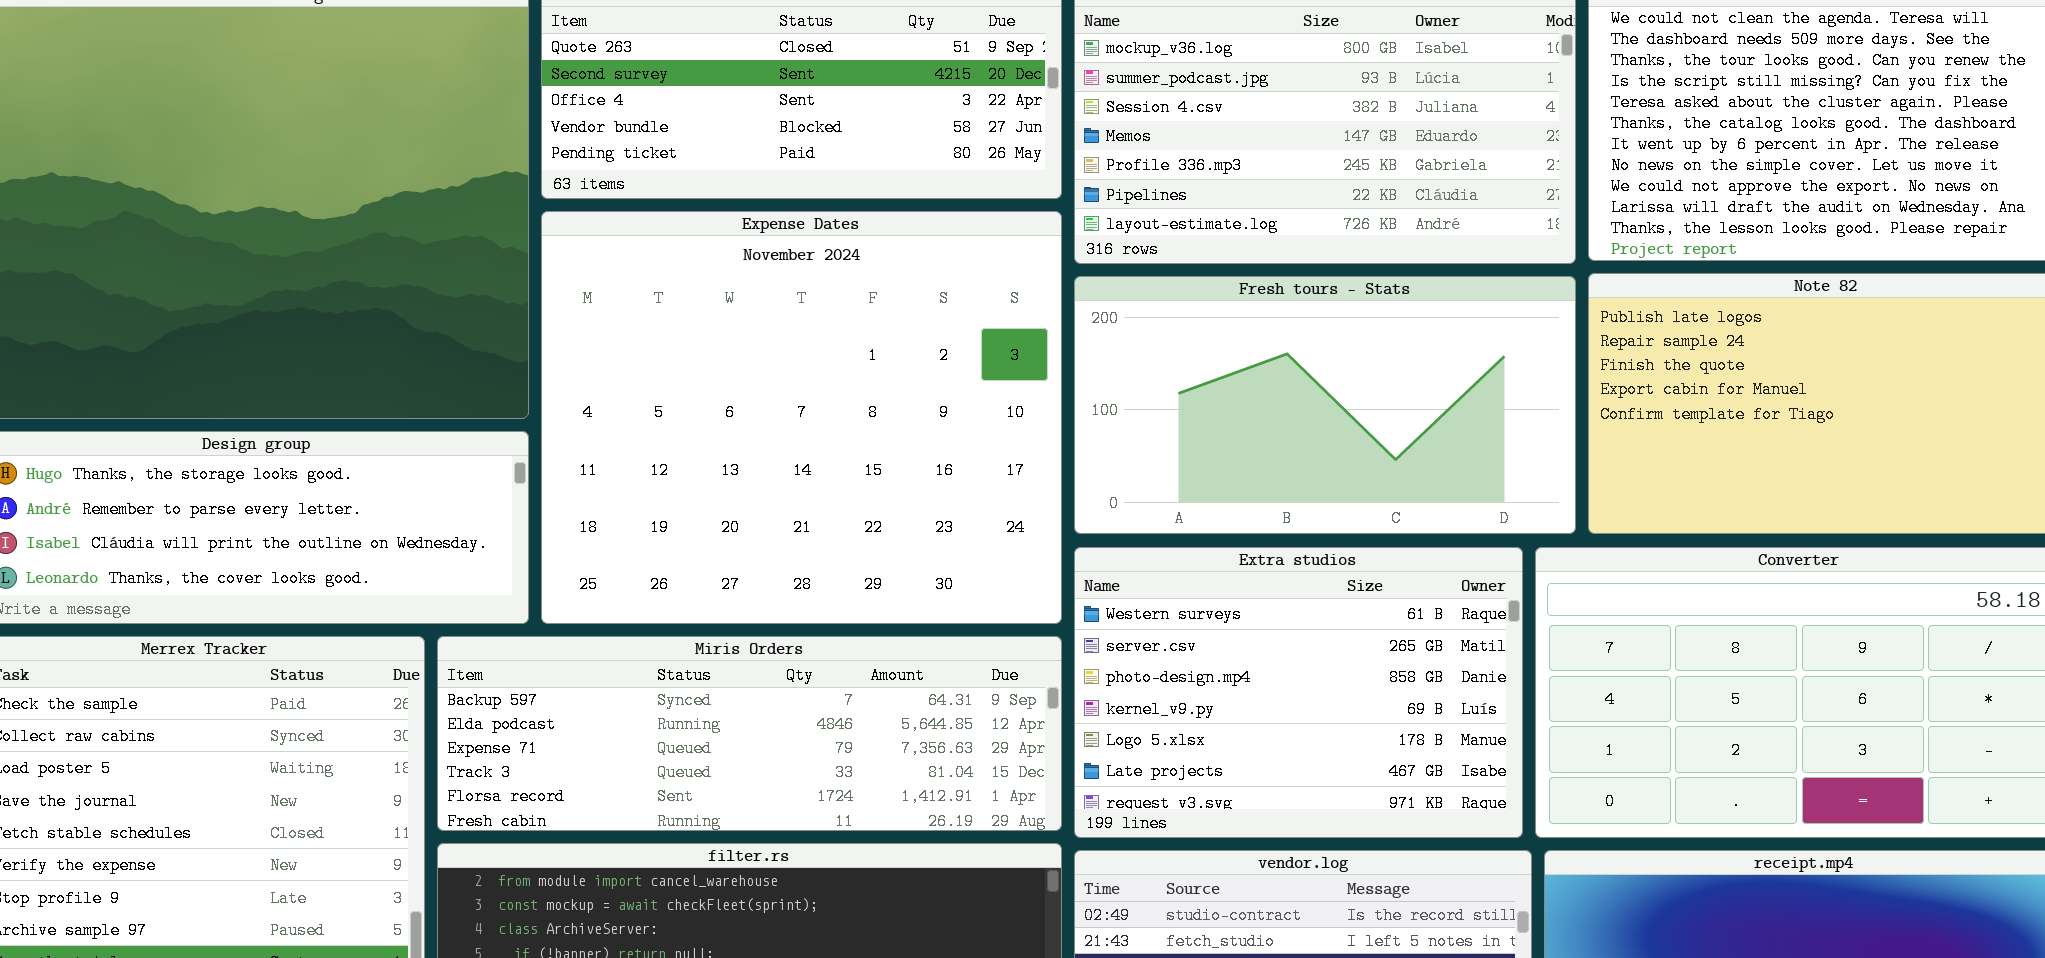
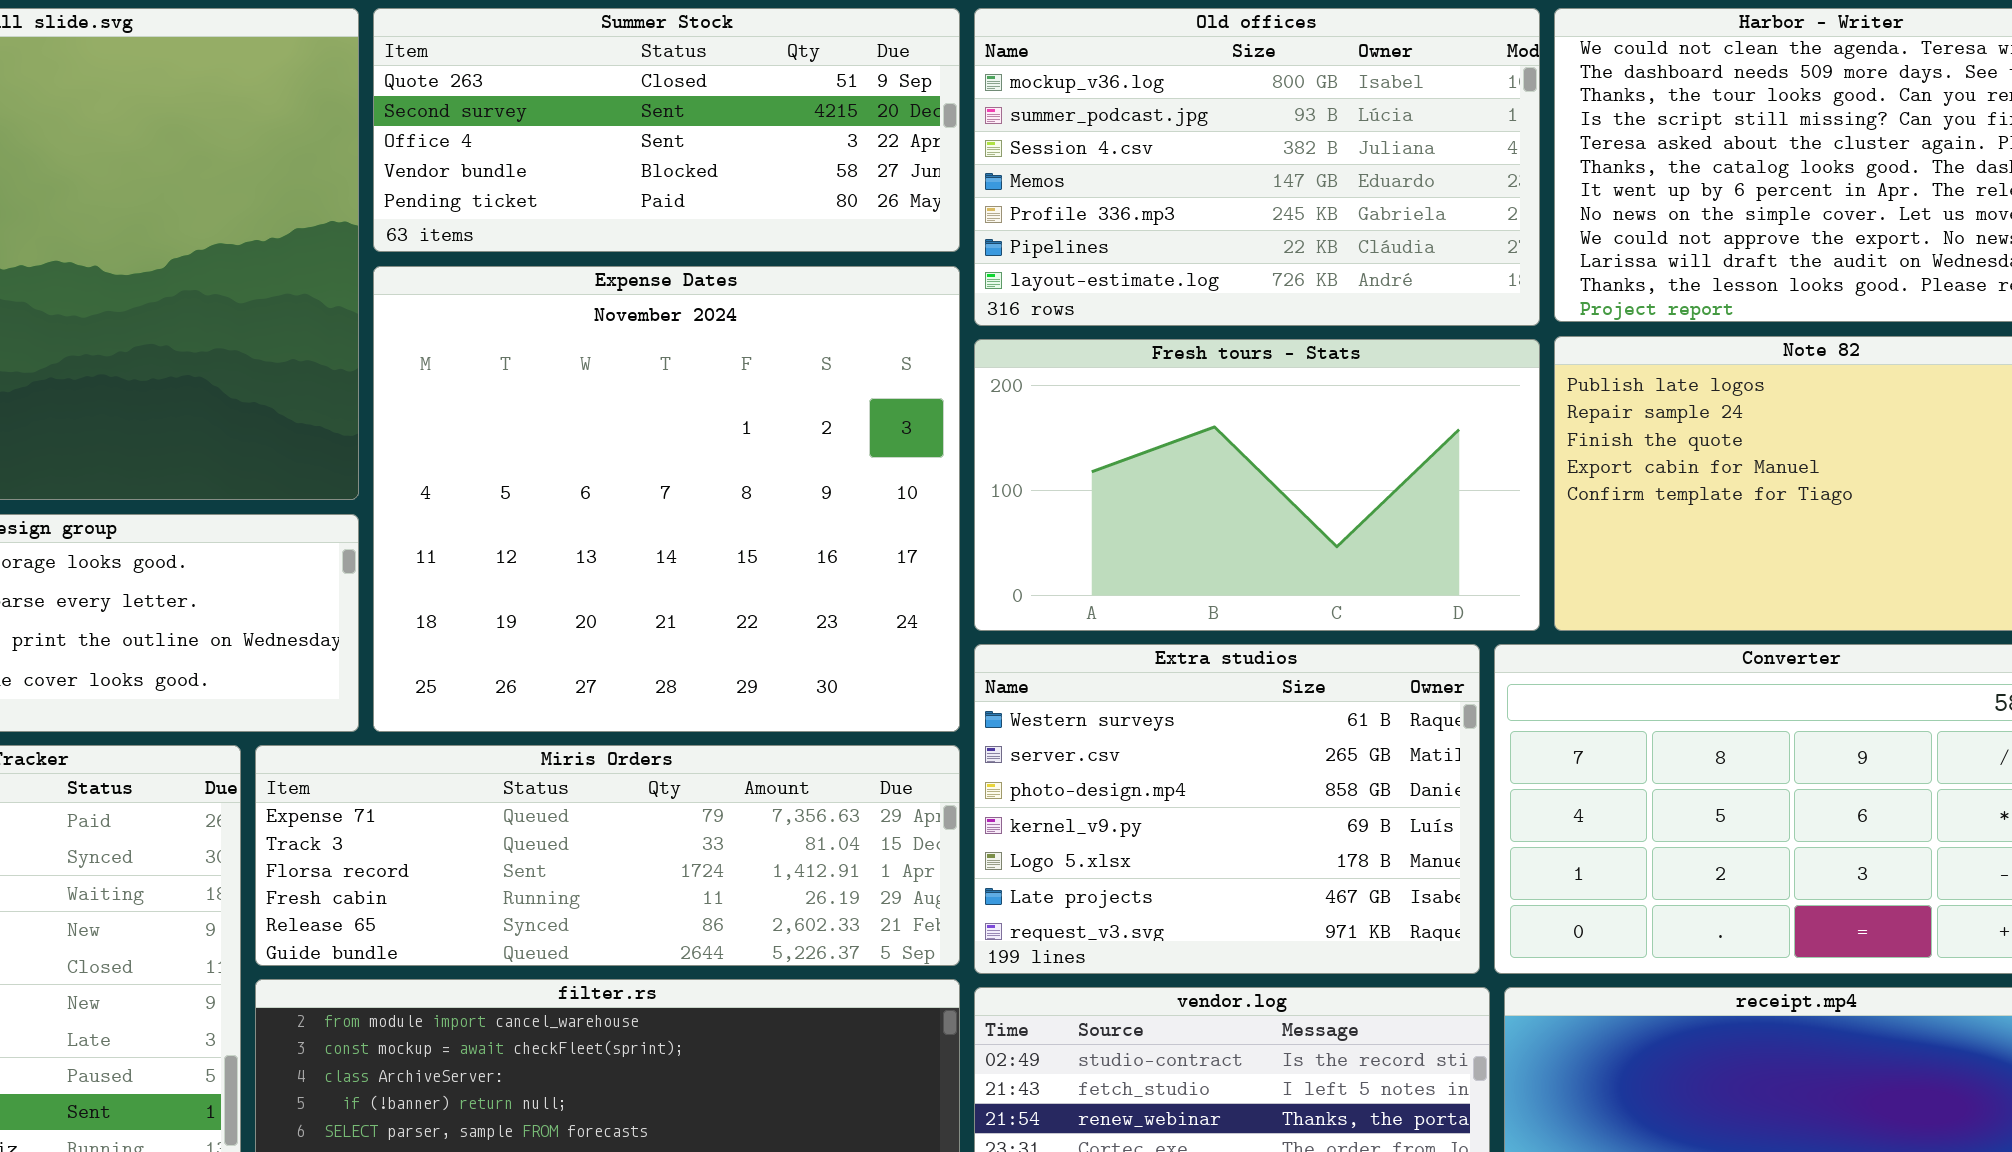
Miris Orders: [437,636,1062,831] -> [255,745,960,966], scrolled down 2 rows

